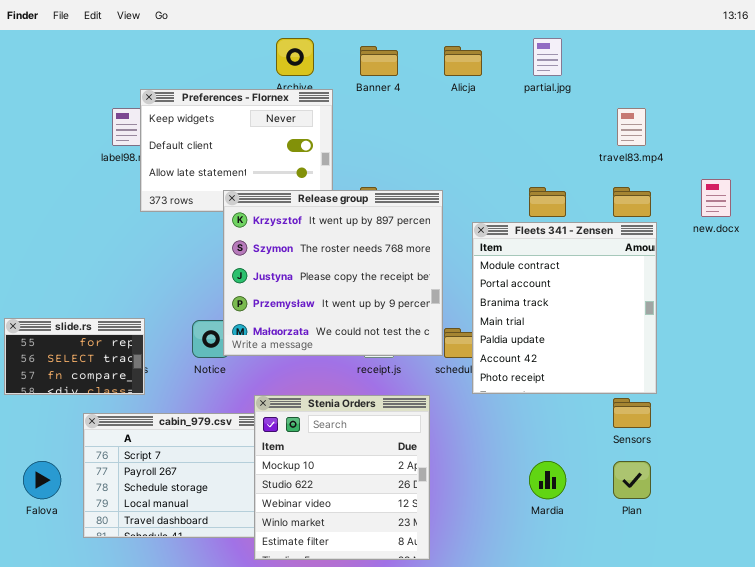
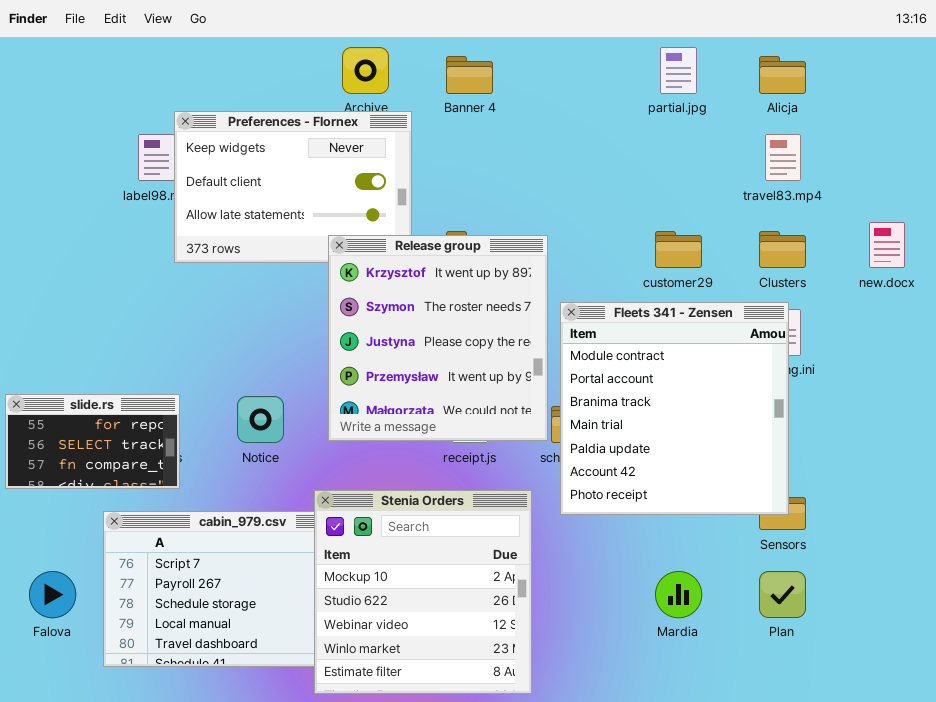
Alicja: [444,46,482,76] -> [759,56,806,94], moved
Release group: [223,190,443,356] -> [328,235,548,441], resized
Fleets 341 - Zensen: [472,222,657,394] -> [560,302,789,515], moved

